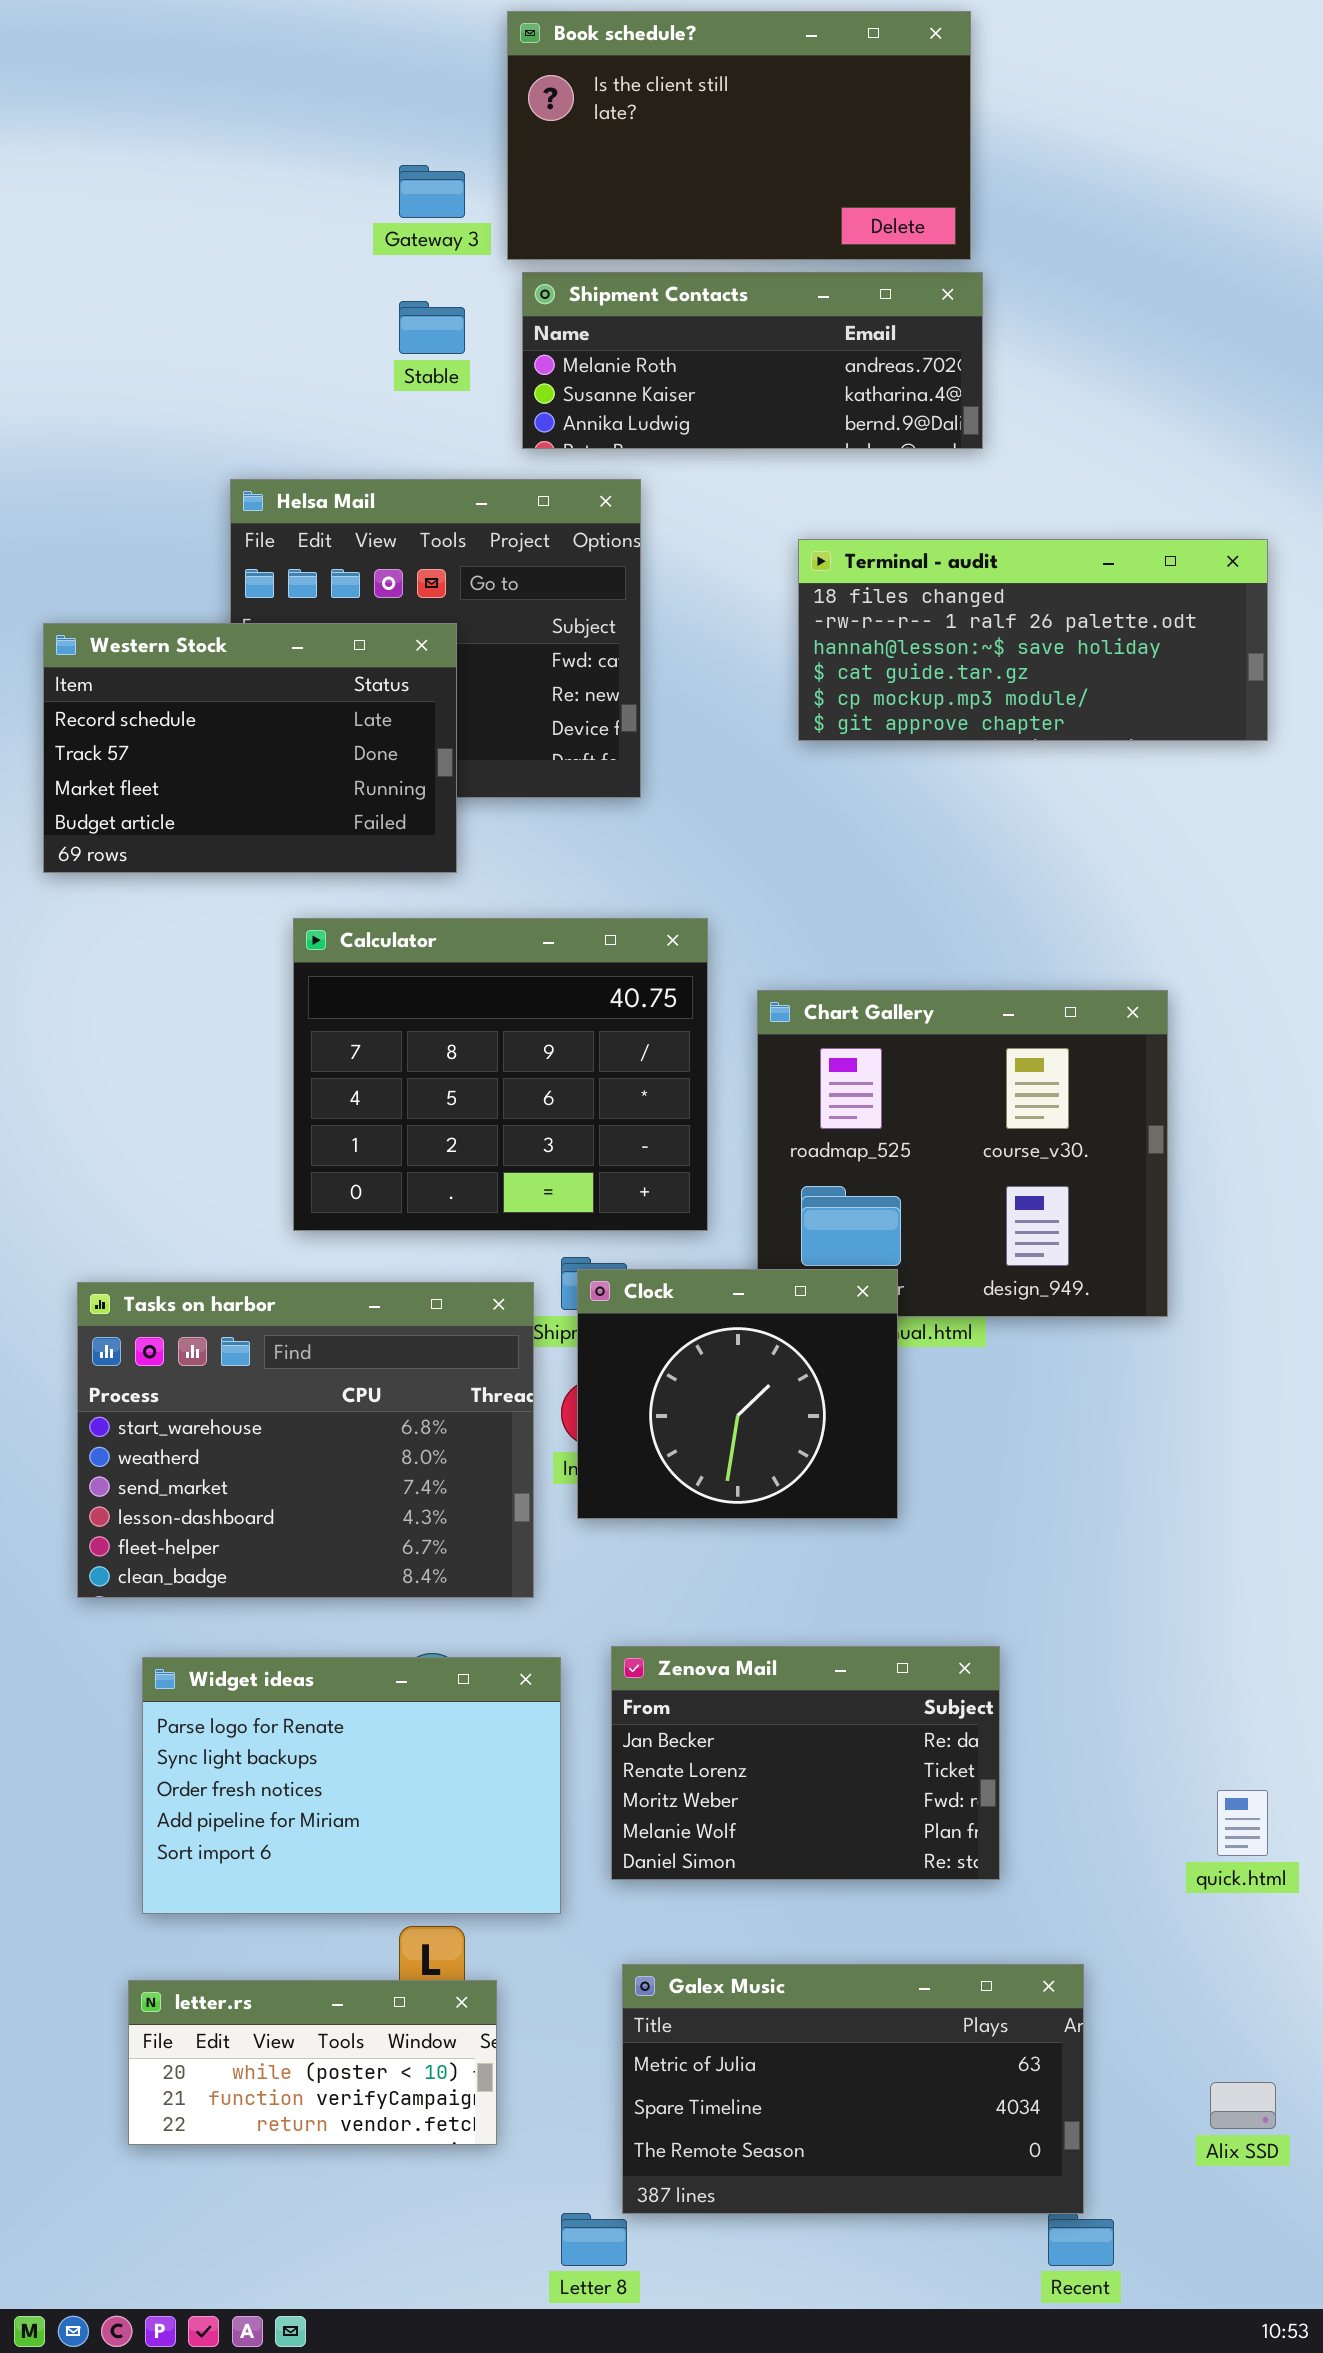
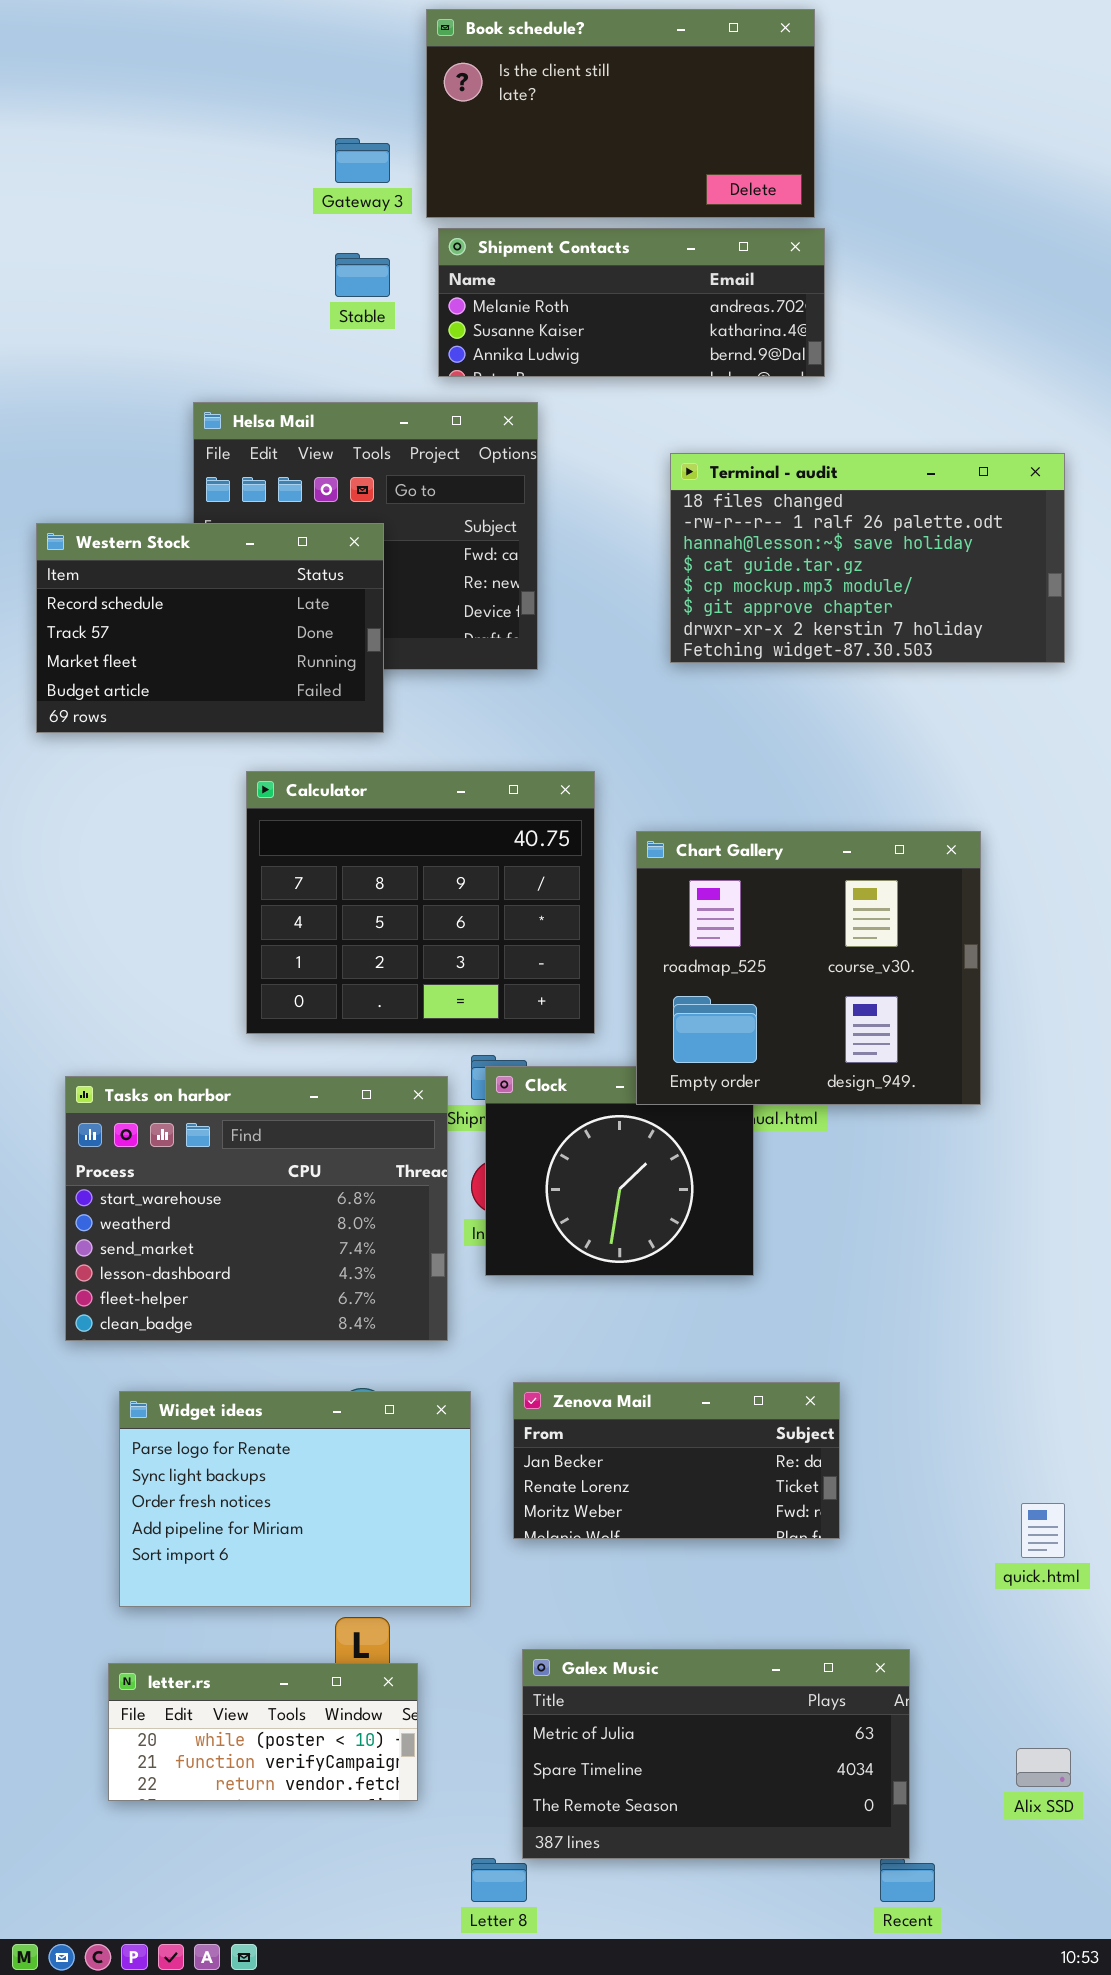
Terminal - audit: [798,539,1268,741] -> [670,453,1065,663], resized
Chart Gallery: [757,990,1168,1317] -> [636,831,981,1105], raised
Zenova Mail: [611,1646,1000,1880] -> [513,1382,840,1539], resized

